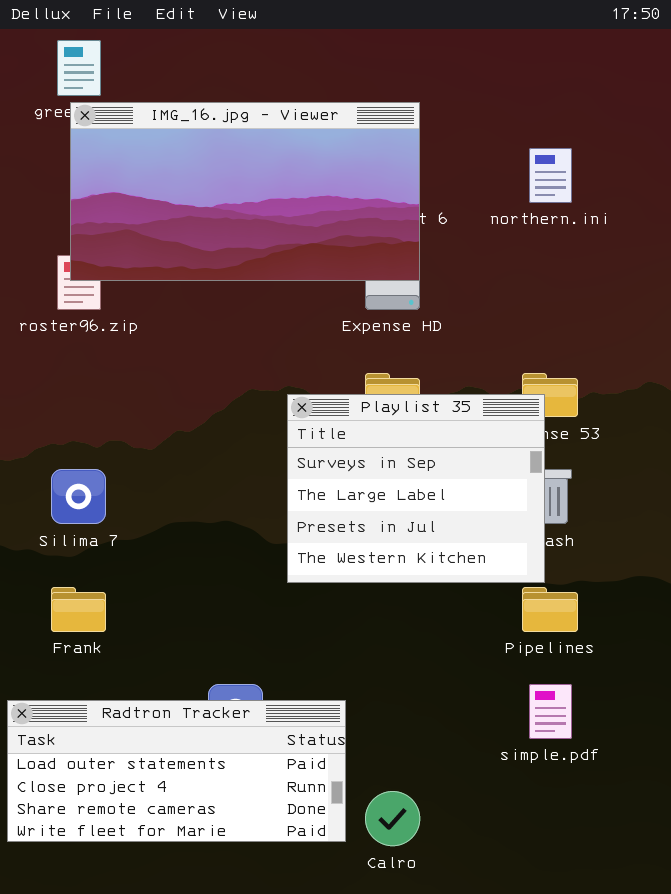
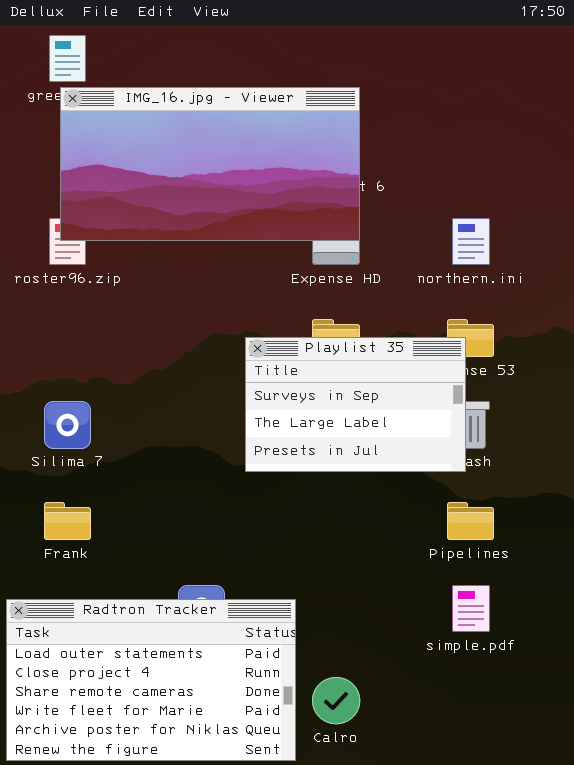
northern.ini: [529,148,572,203] -> [452,218,490,265], moved
Playlist 35: [287,394,545,583] -> [245,337,466,472], resized
Radtron Tracker: [7,700,346,842] -> [6,599,296,761], resized

